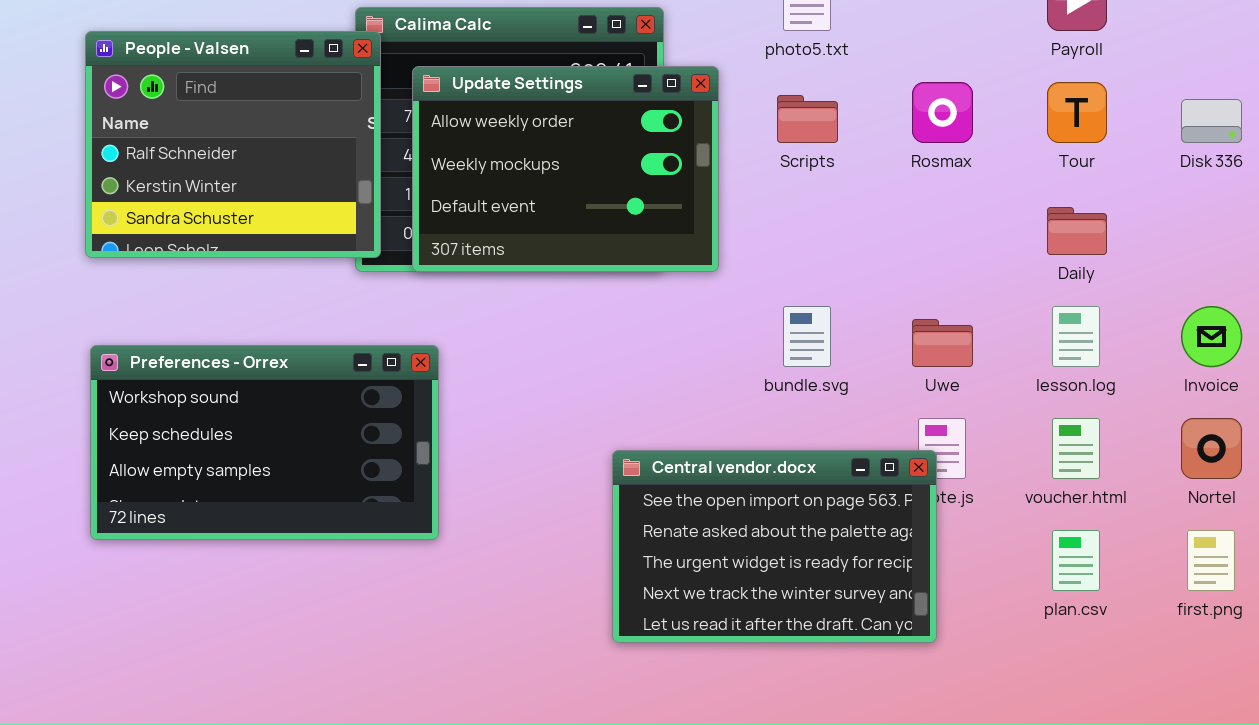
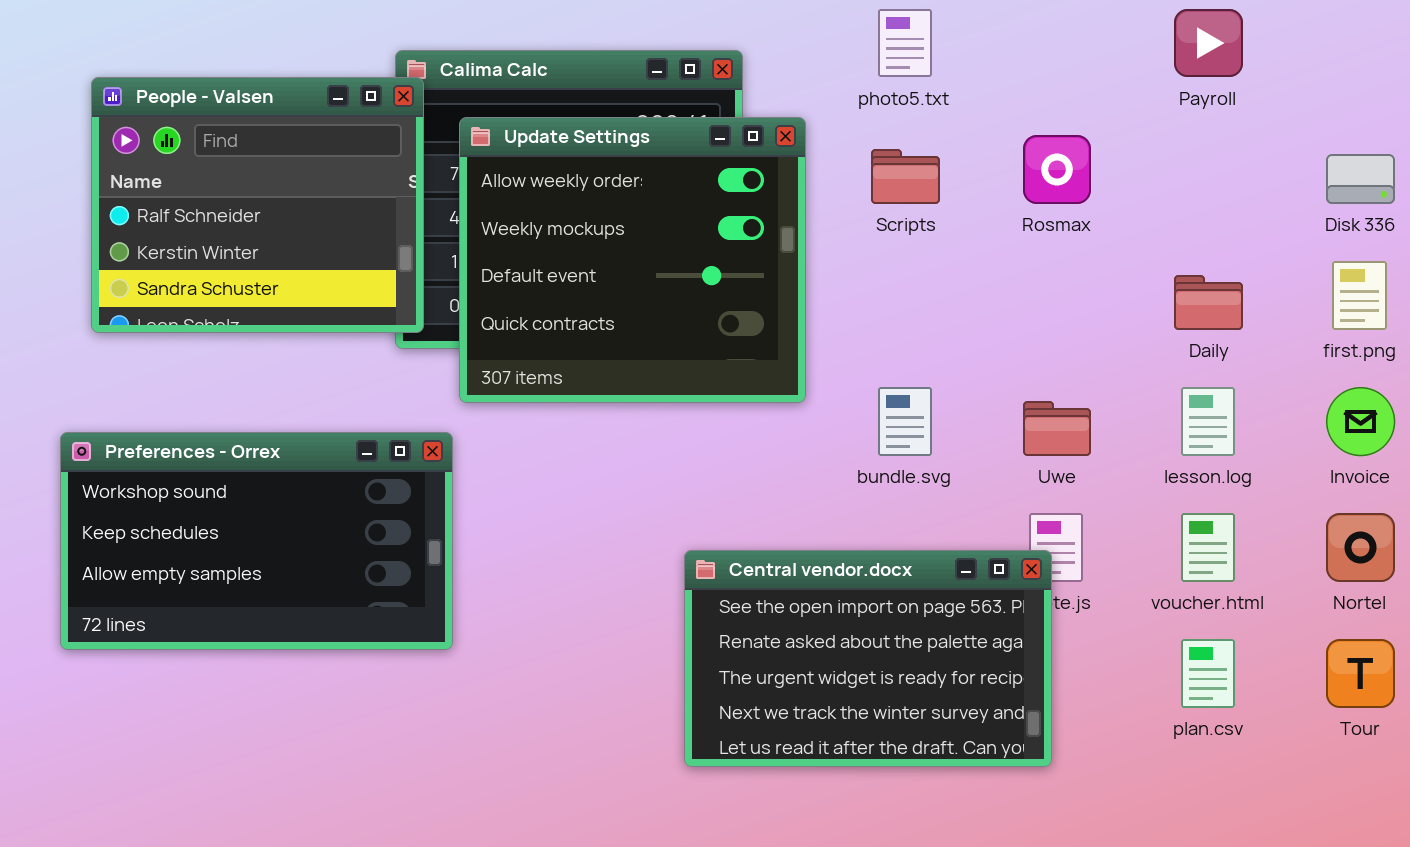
Update Settings: [412,66,719,272] -> [459,117,806,403], resized
Tour: [1047,82,1107,143] -> [1326,639,1395,708], moved
Preferences - Orrex: [90,345,439,540] -> [60,432,453,650], moved
first.png: [1187,530,1235,591] -> [1332,261,1387,330], moved

